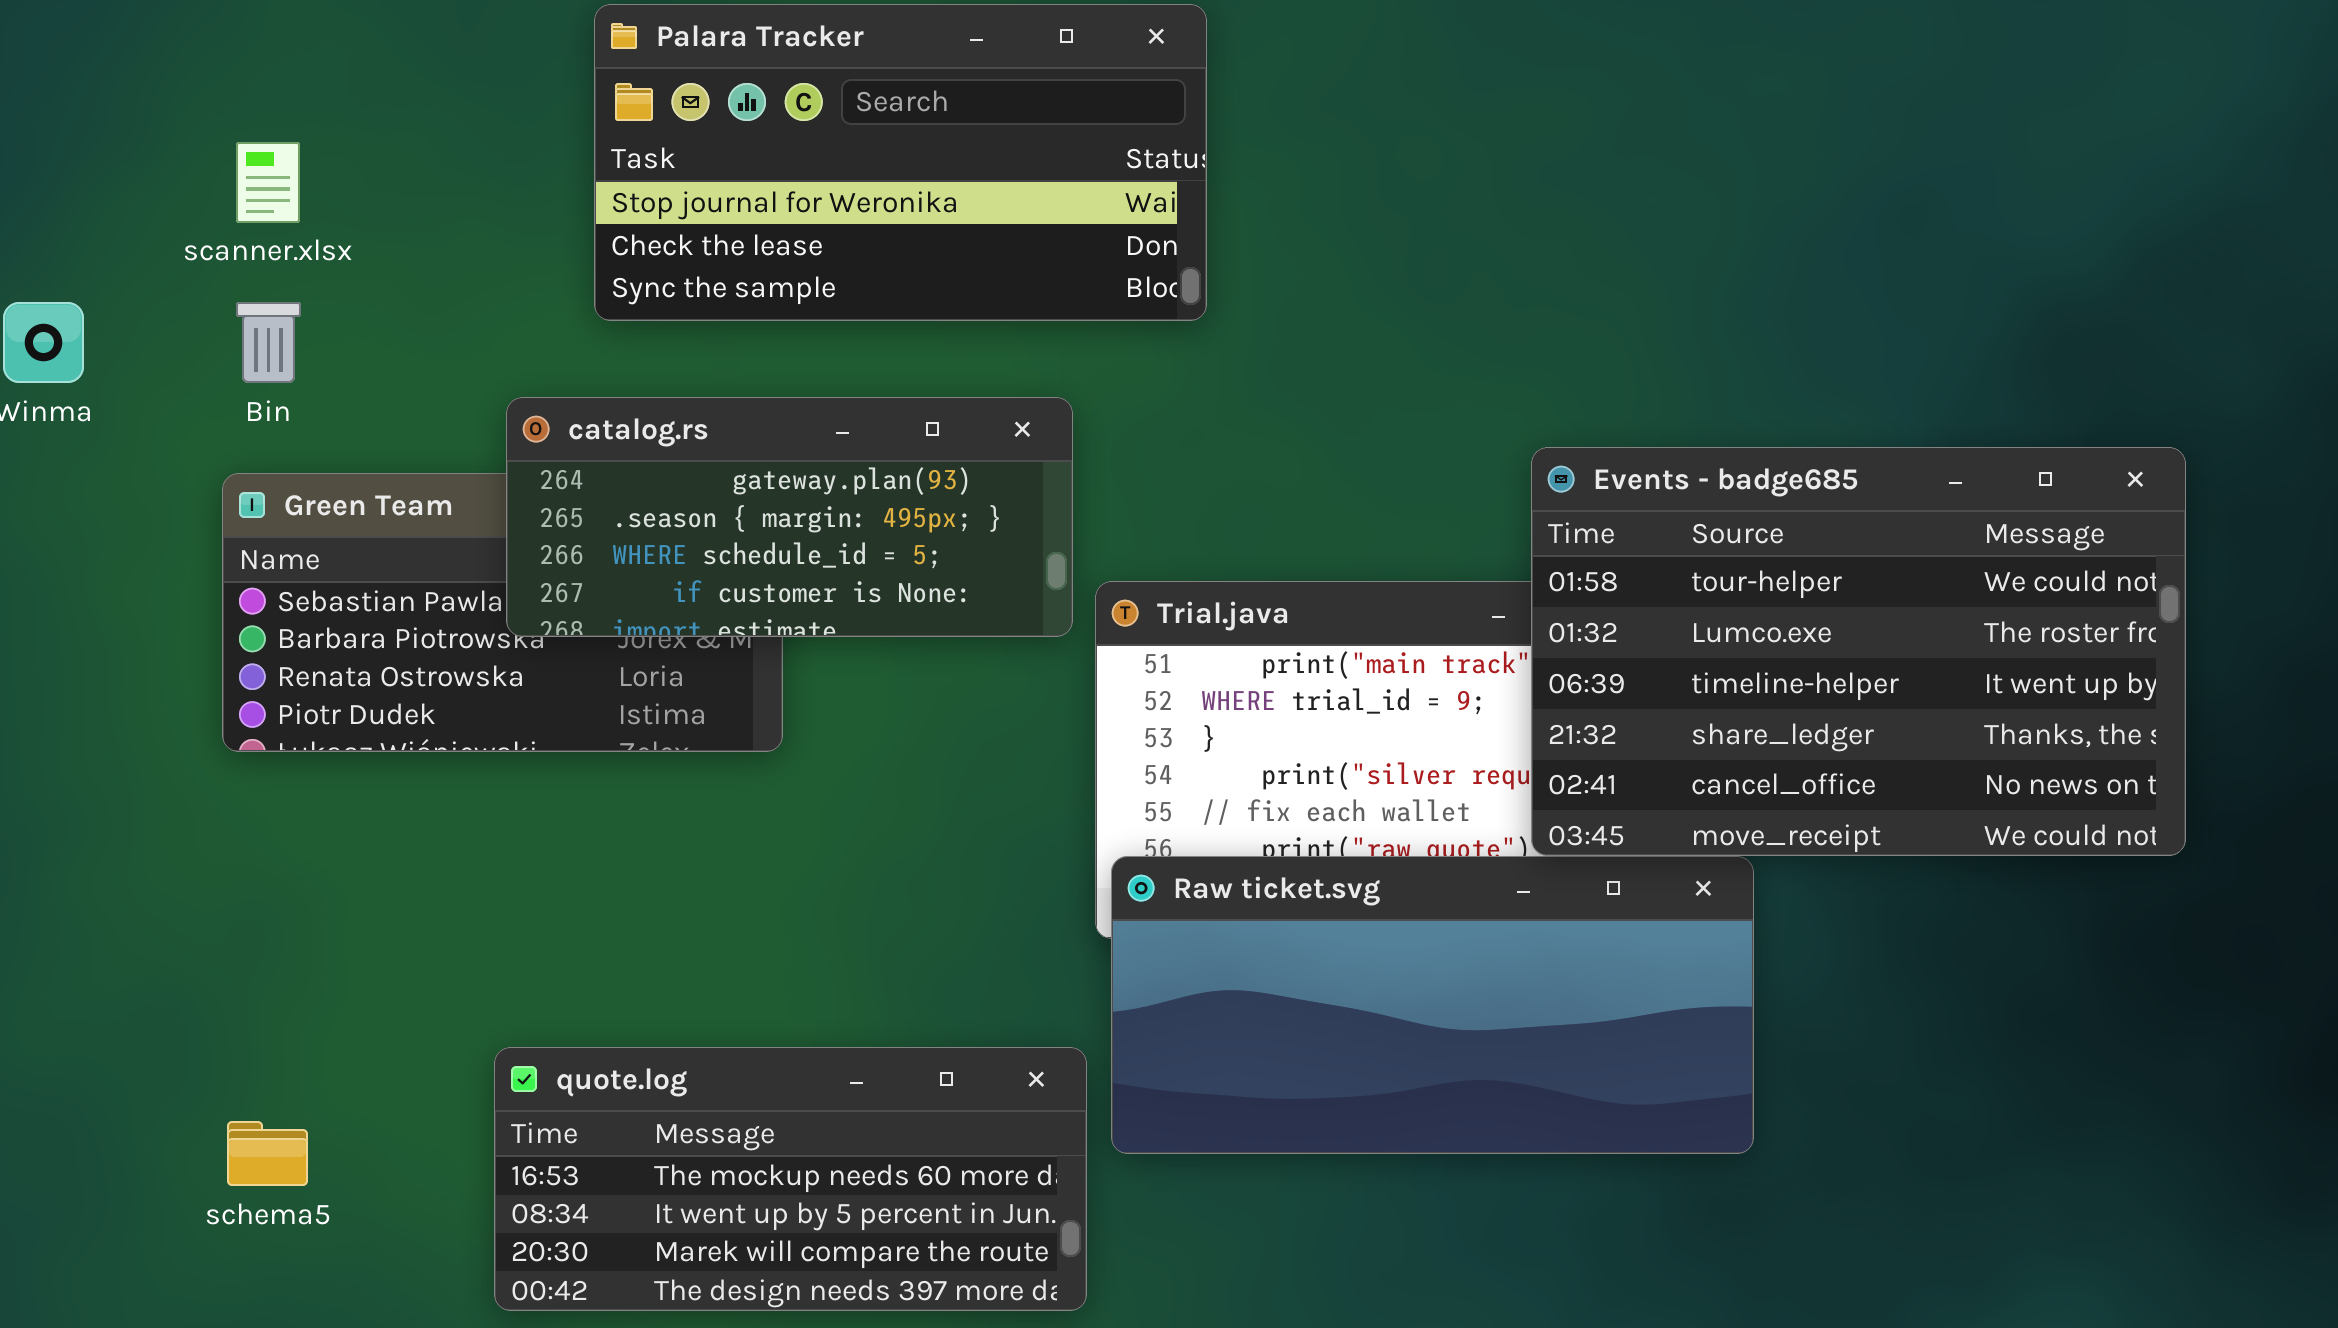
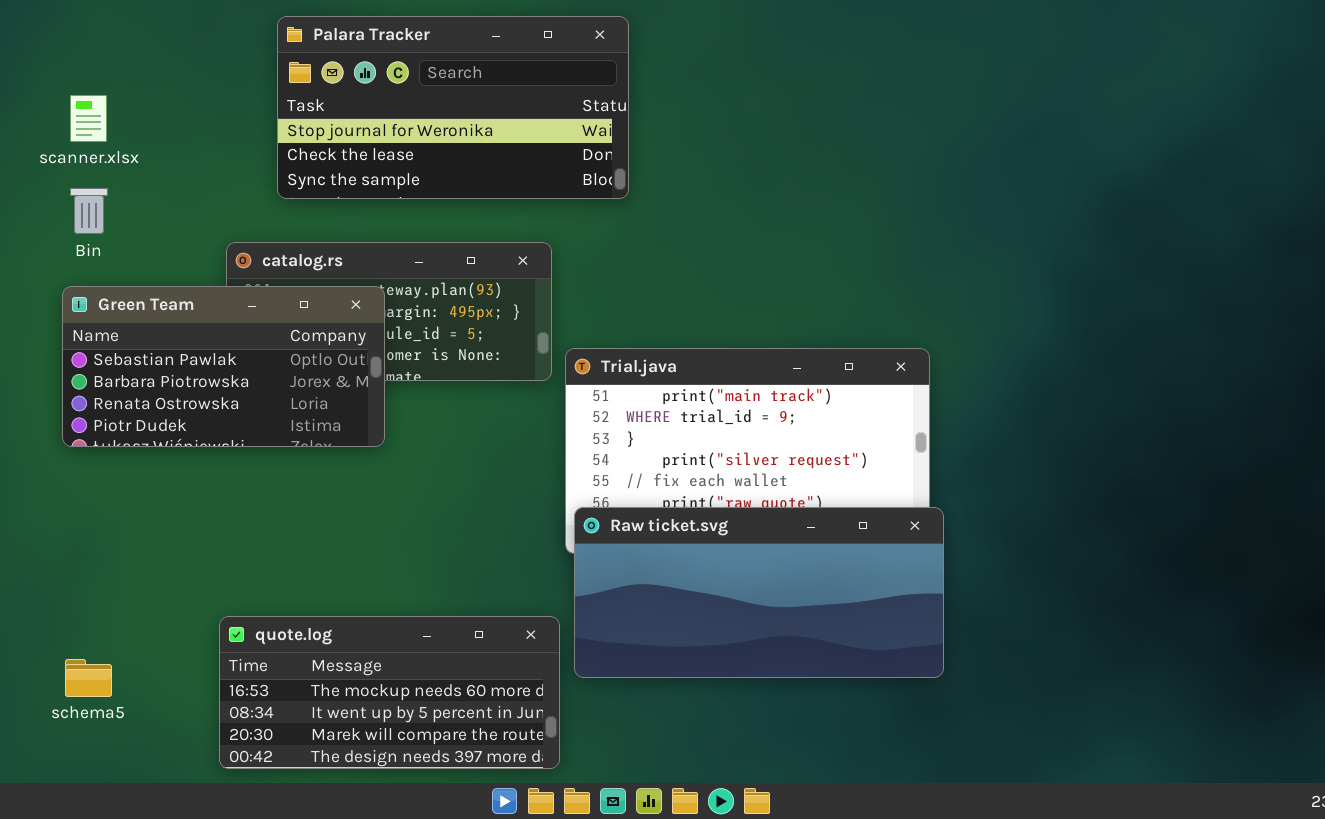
Events - badge685: [1531,447,2186,856] -> none, closed
Green Team: [222,473,783,752] -> [62,286,385,447], raised

